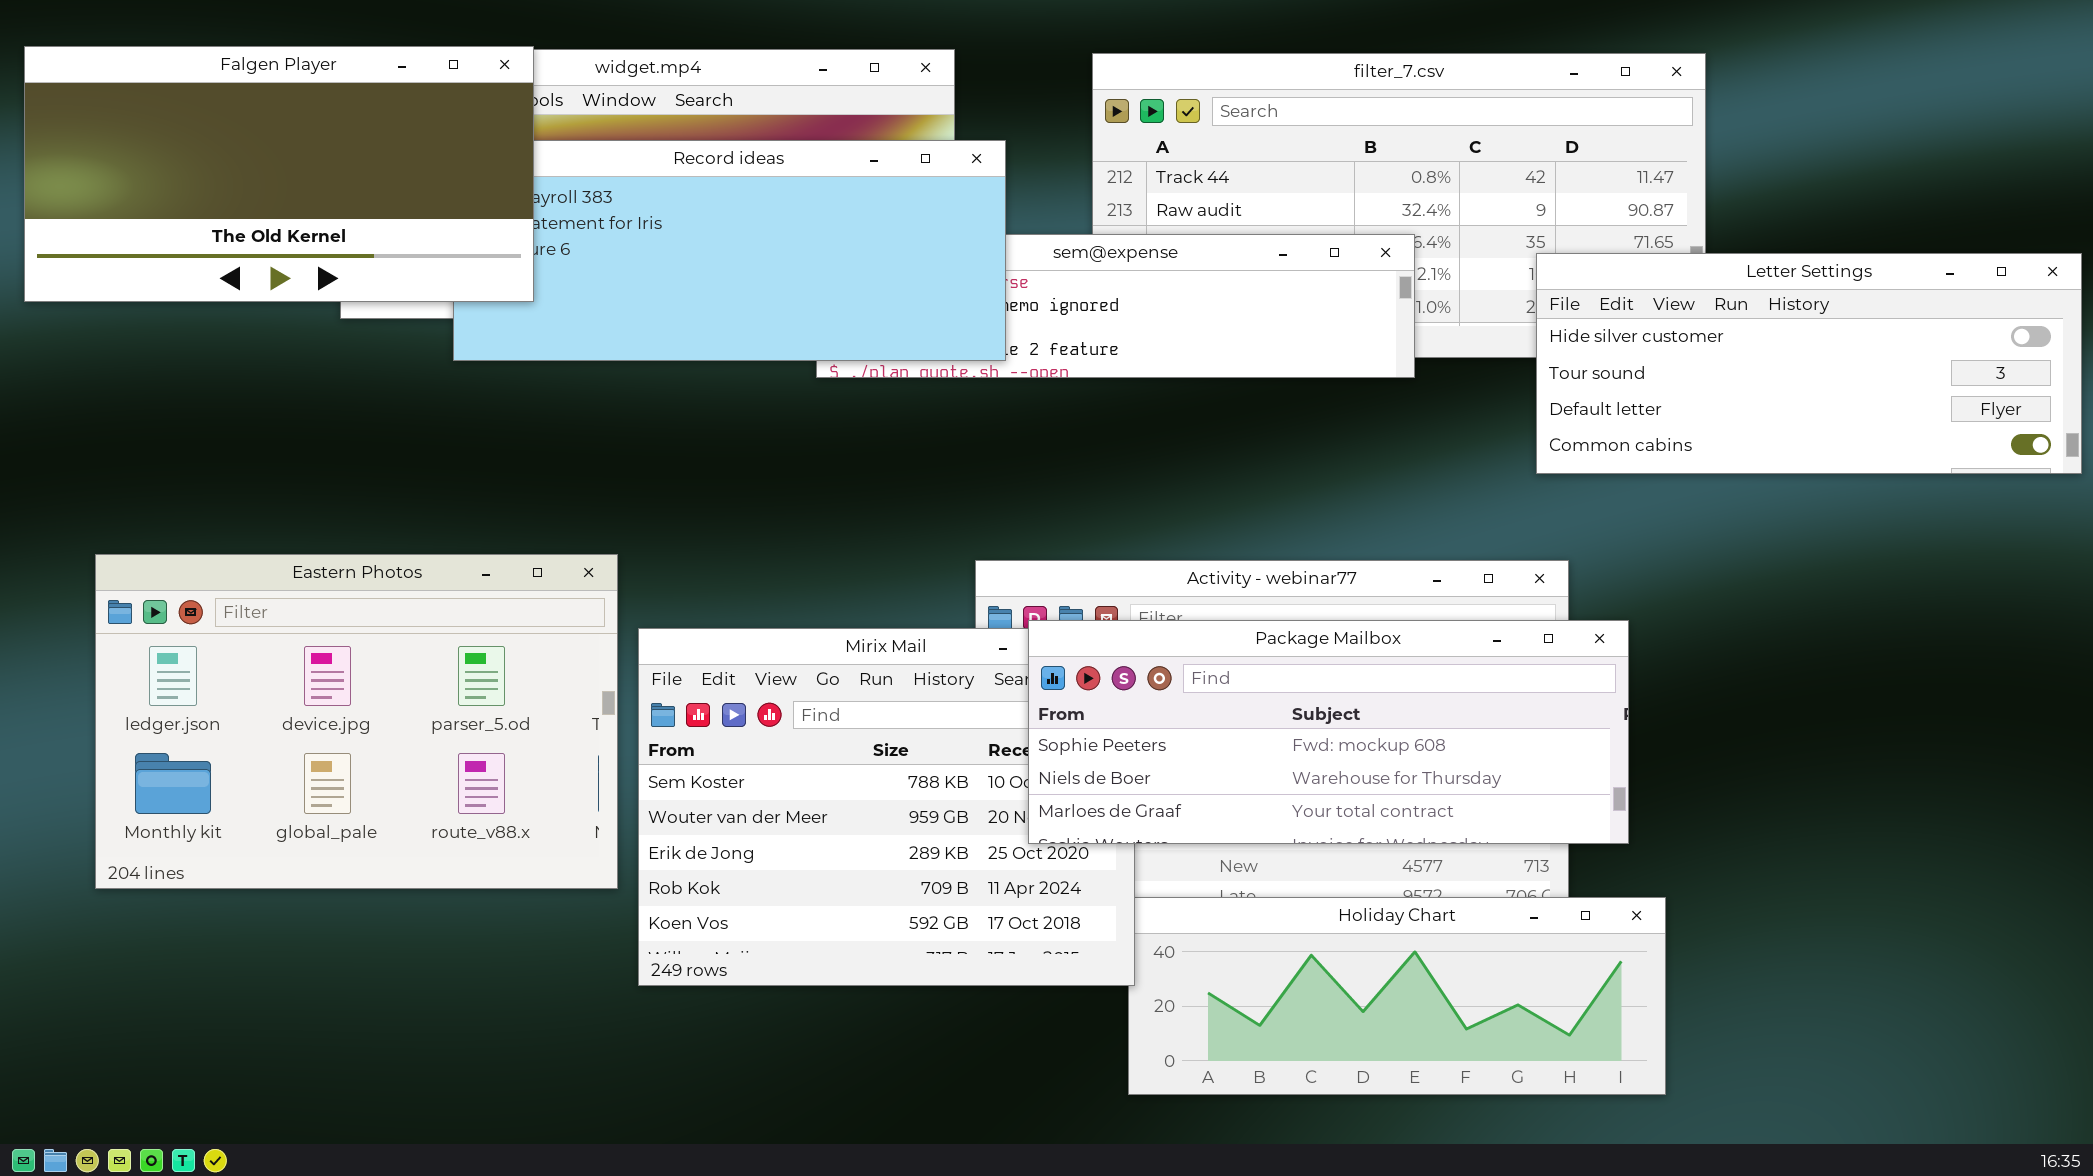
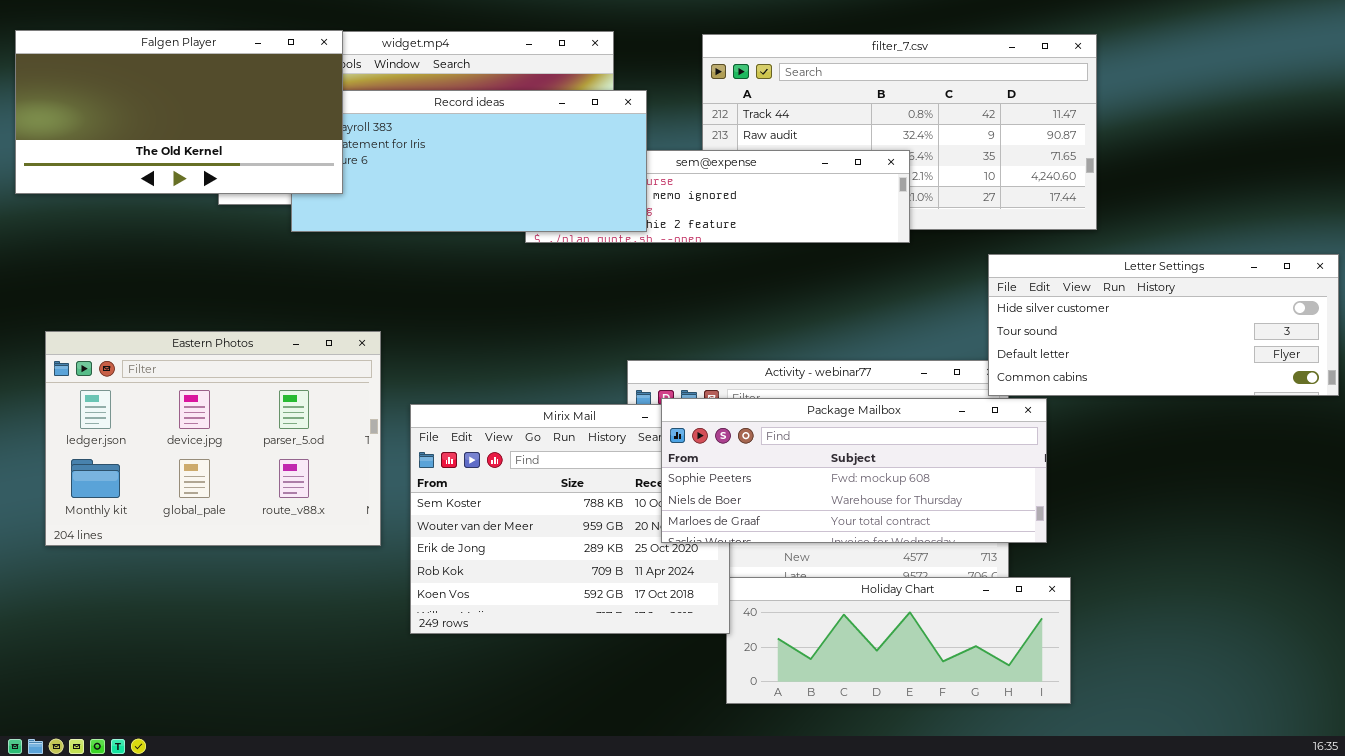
Letter Settings: [1536,253,2082,474] -> [988,254,1339,396], moved
Eastern Photos: [95,554,618,889] -> [45,331,381,546], moved

